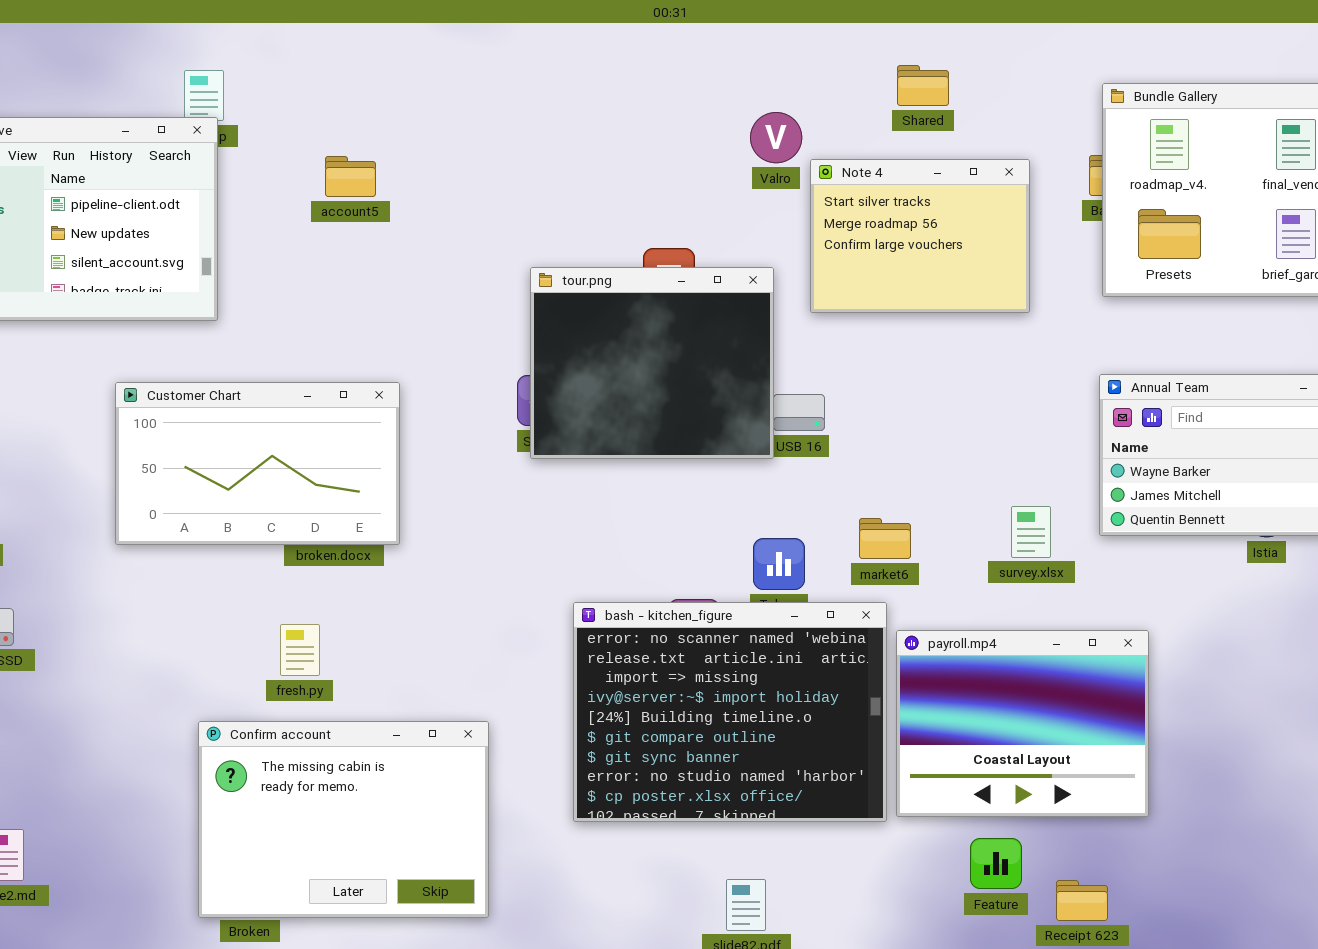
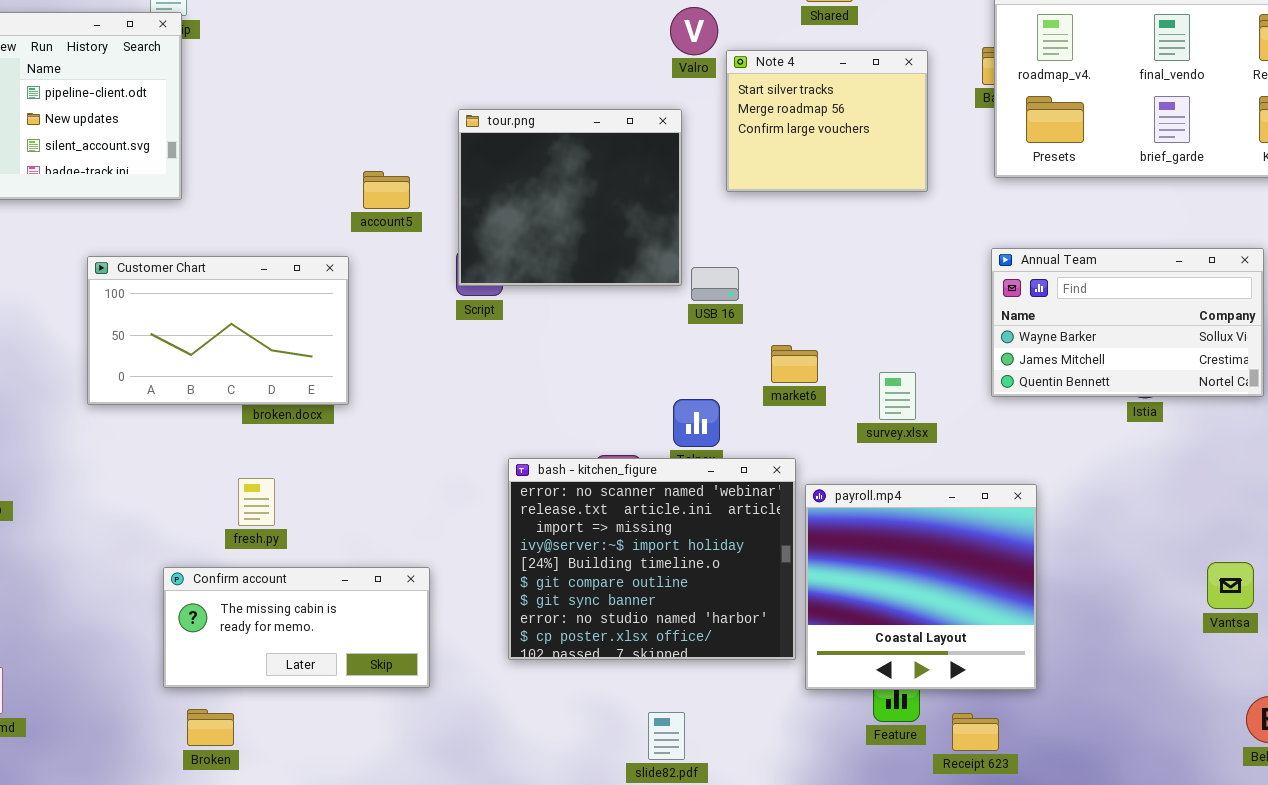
account5: [325,156,376,197] -> [363,171,410,209], moved
tour.png: [530,267,774,459] -> [458,109,682,286], moved
survey.xlsx: [1011,506,1051,558] -> [879,372,916,420], moved
market6: [859,518,911,559] -> [771,345,818,383], moved
payroll.mp4: [896,630,1149,817] -> [805,484,1037,690], resized
Confirm account: [198,721,489,918] -> [163,567,430,688], resized

